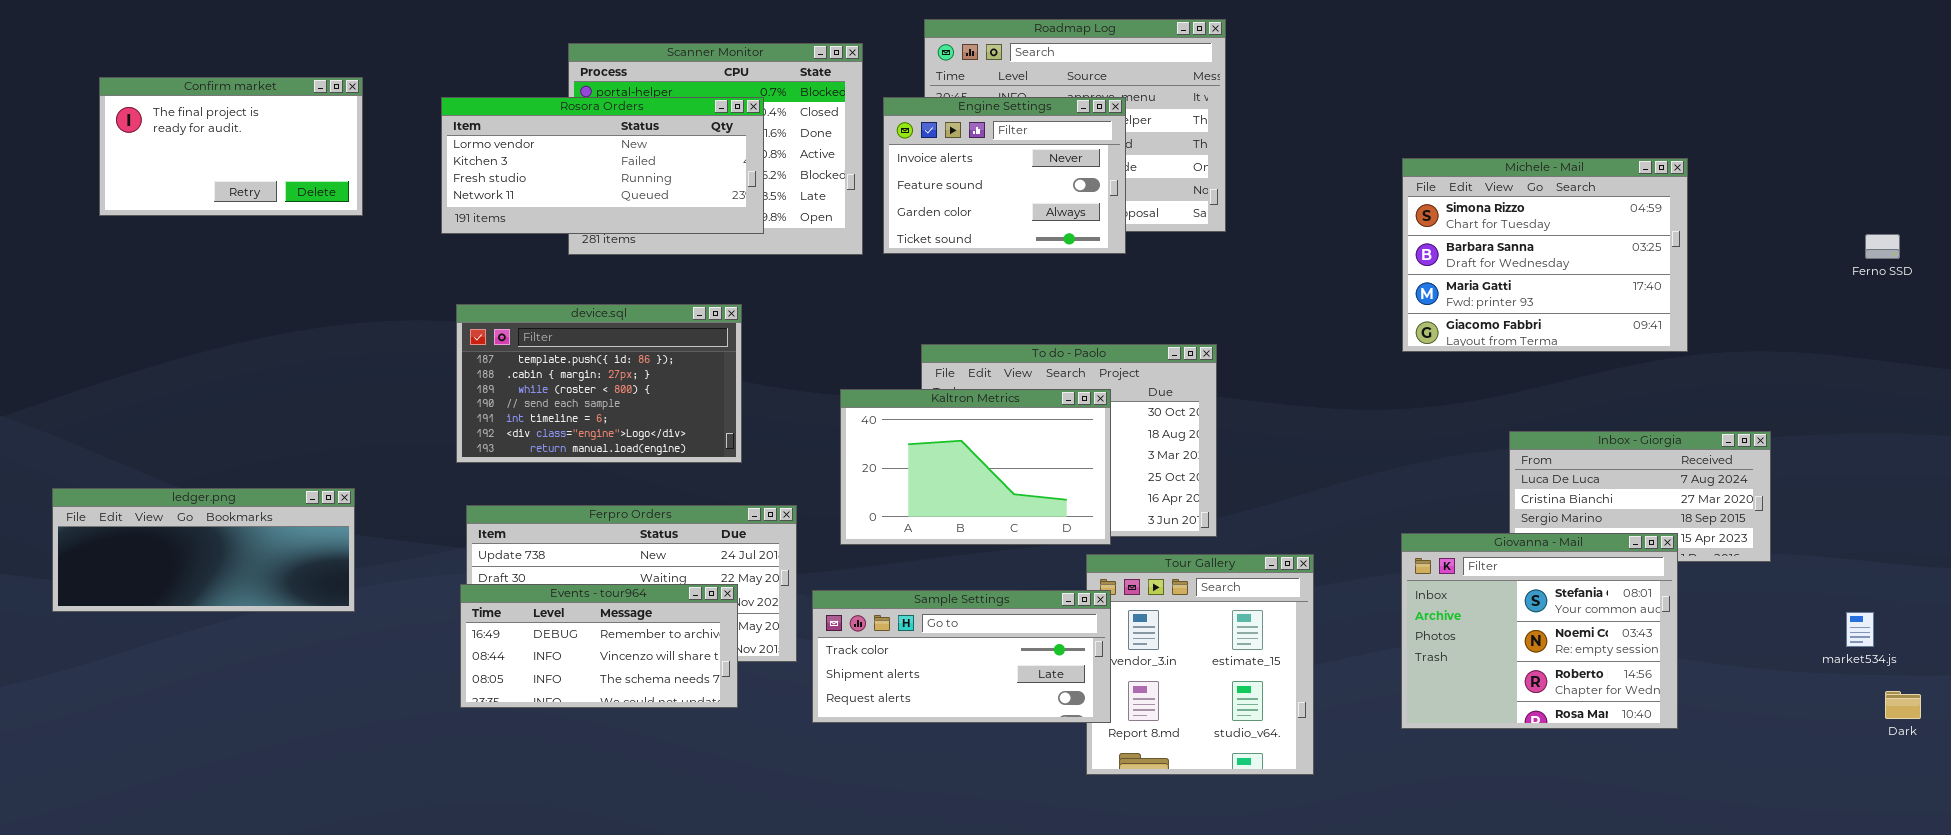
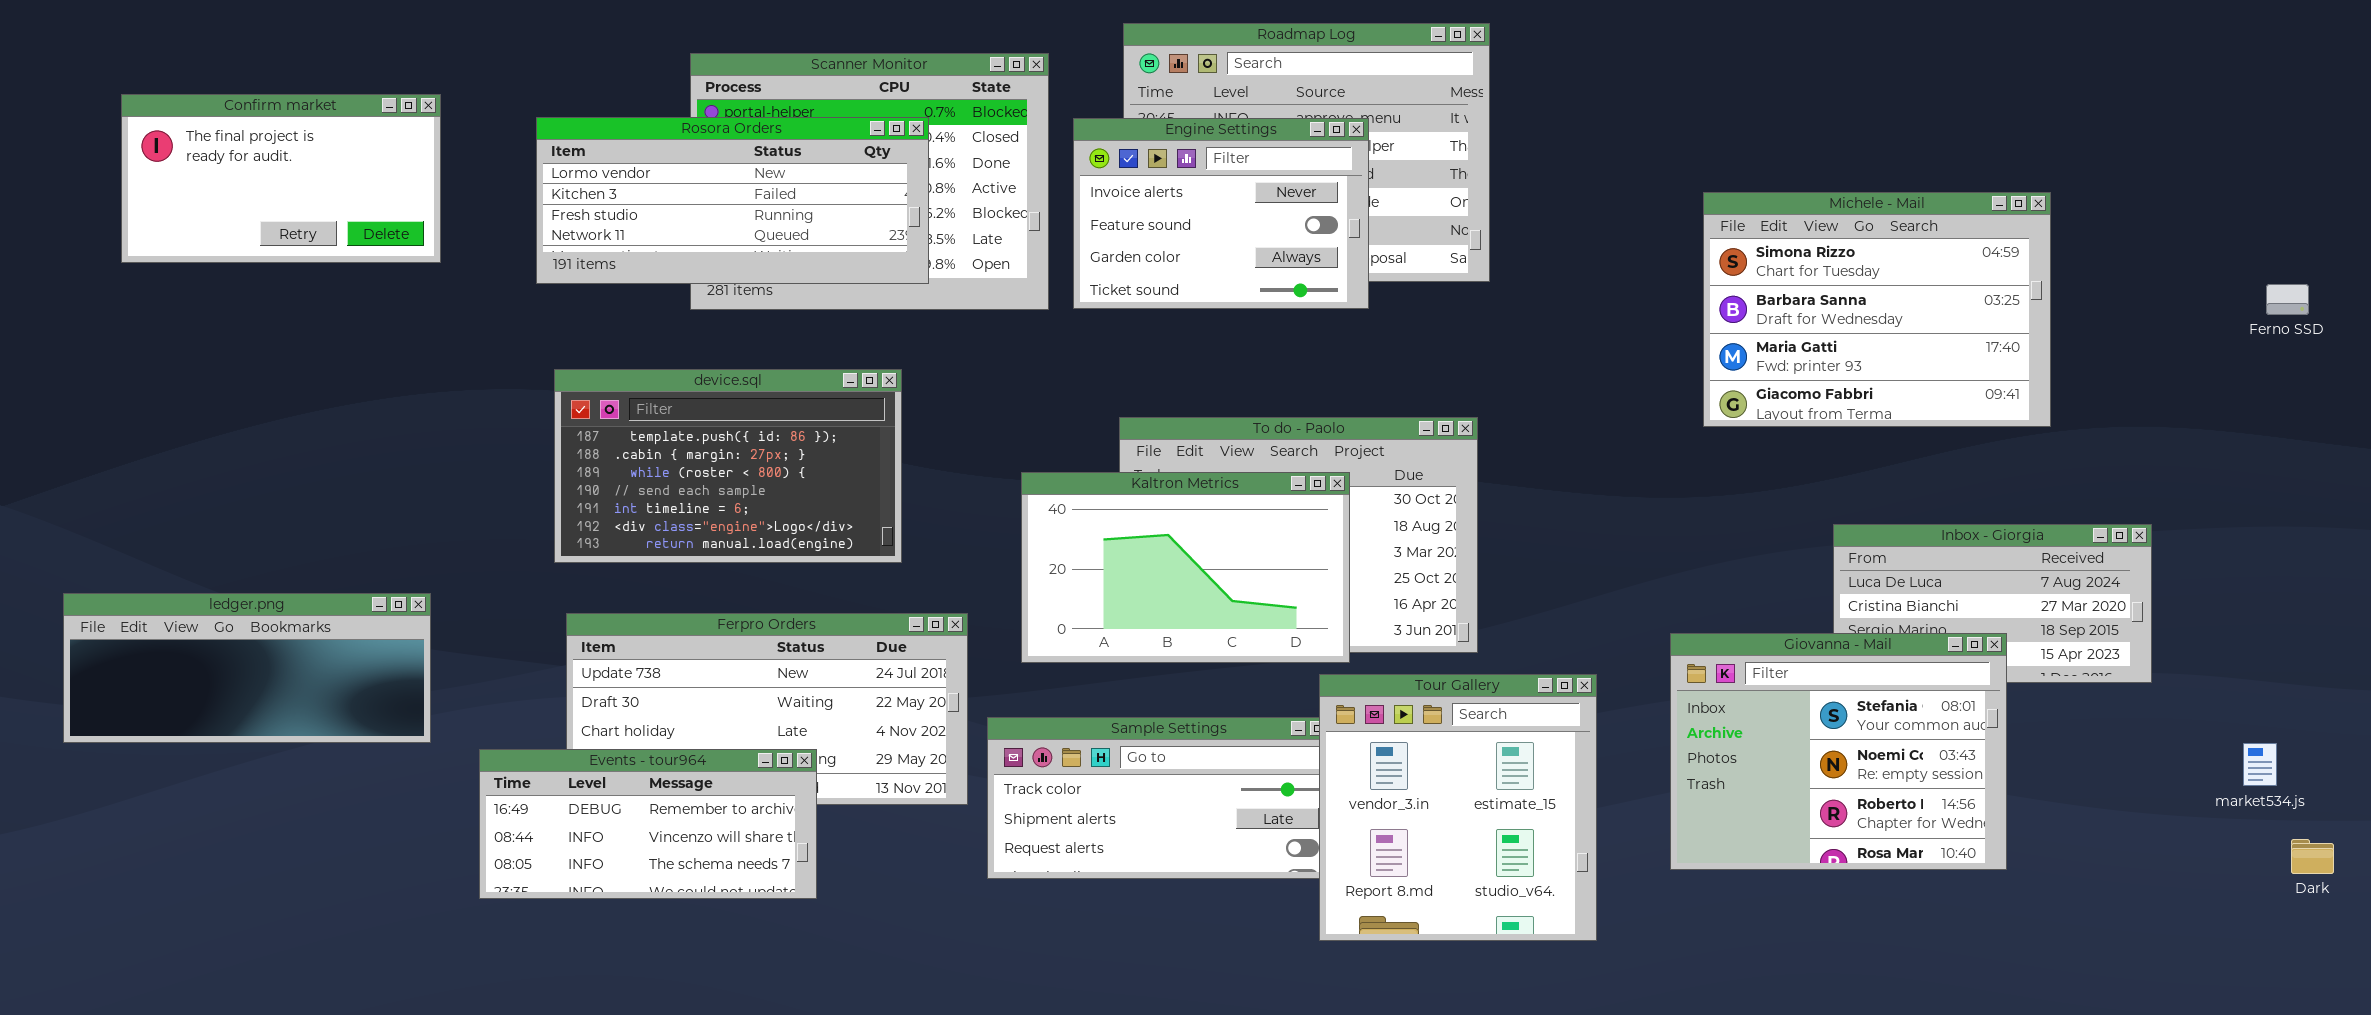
Giovanna - Mail: [1401,533,1678,729] -> [1670,633,2007,870], moved
Tour Gallery: [1086,554,1314,775] -> [1319,674,1597,941], raised
Events - tour964: [460,584,738,708] -> [479,749,817,899], moved

